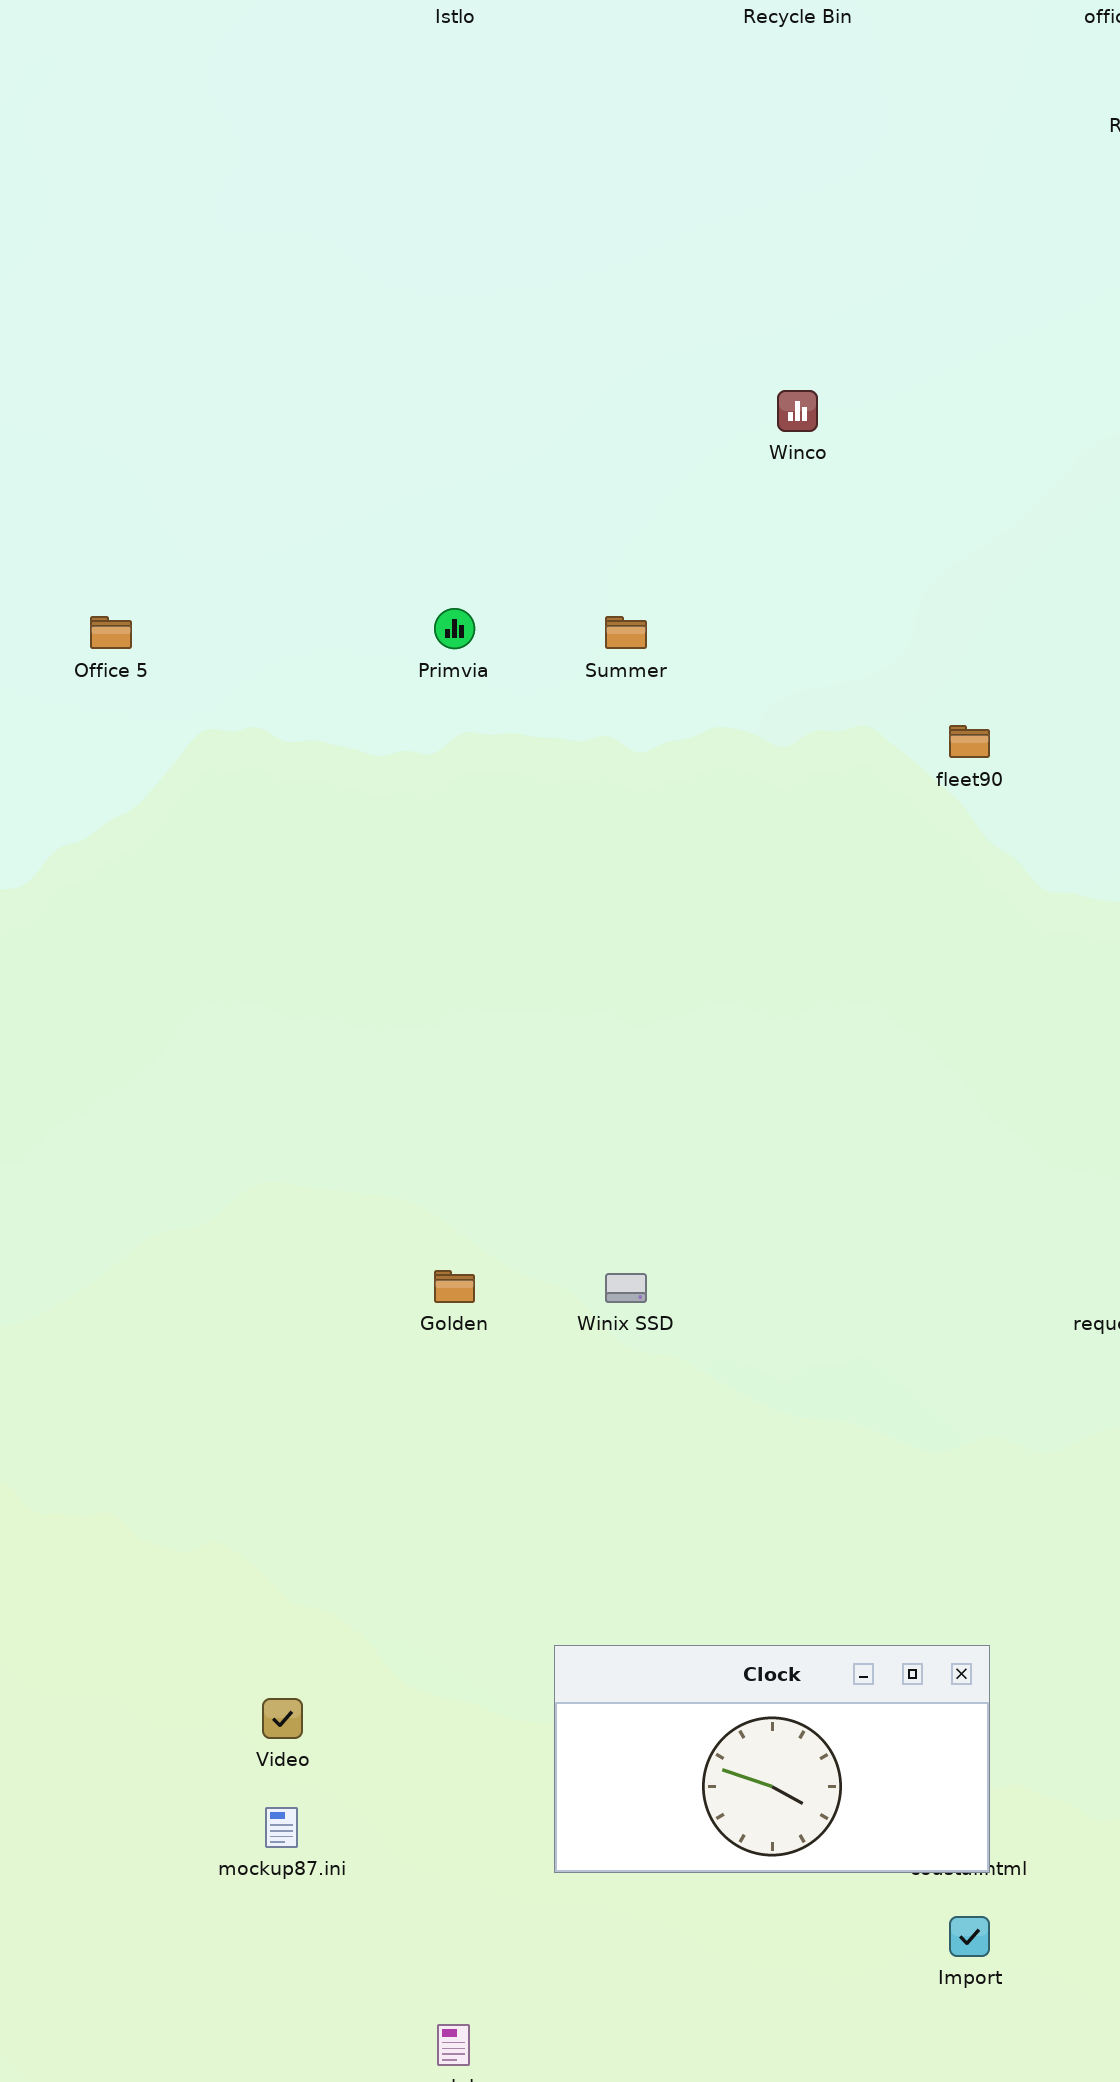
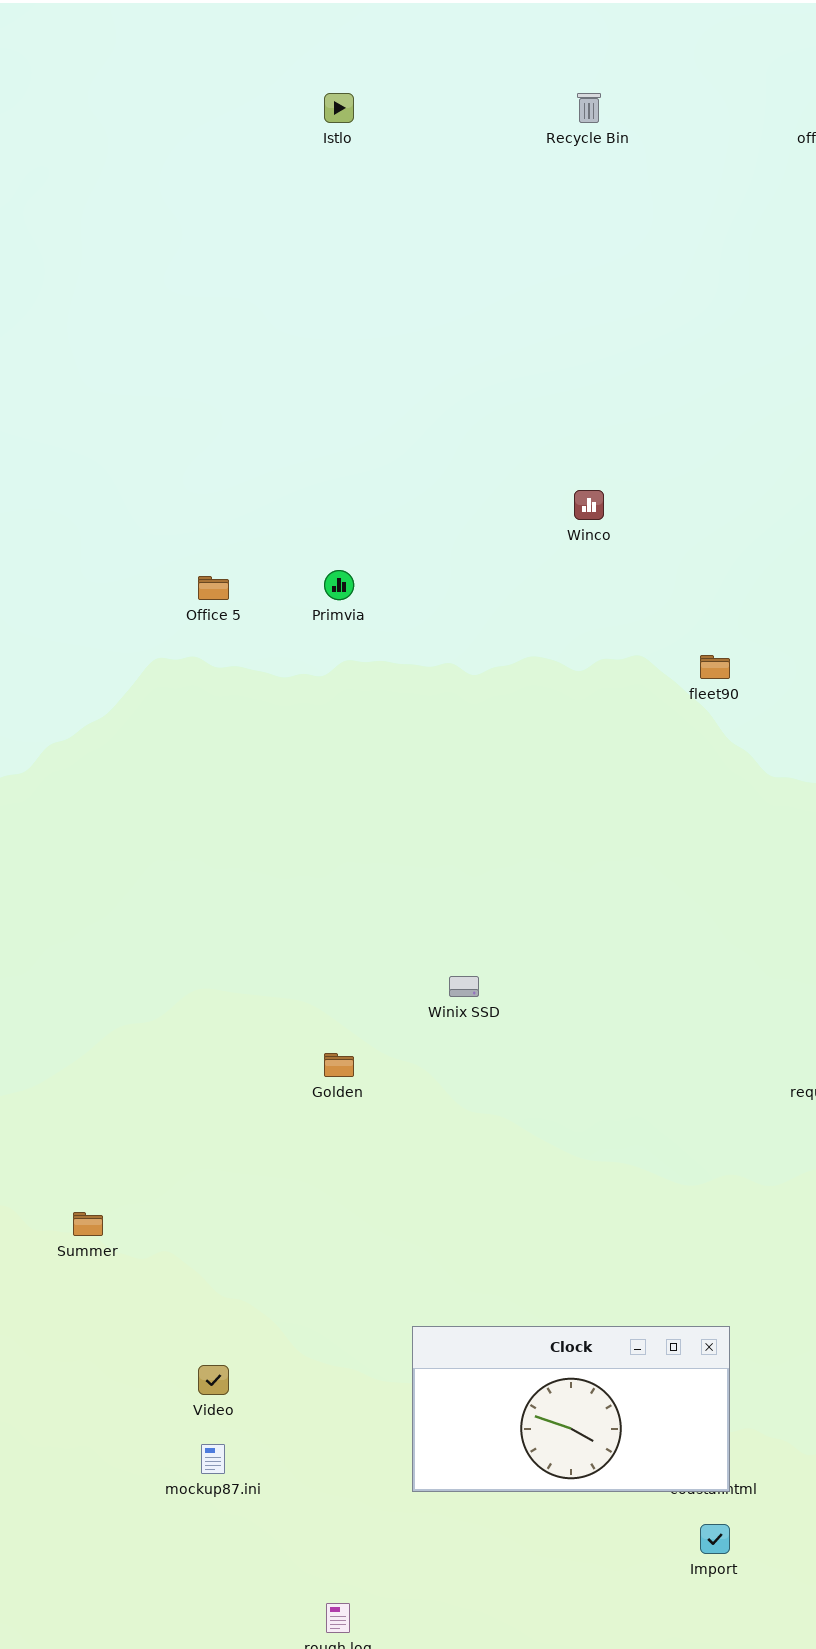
Winco: [777,390,818,432] -> [574,490,604,520], moved
Office 5: [90,616,132,649] -> [198,576,229,600], moved
Summer: [605,616,647,649] -> [73,1212,103,1236], moved
Winix SSD: [605,1273,647,1303] -> [449,976,479,997], moved

